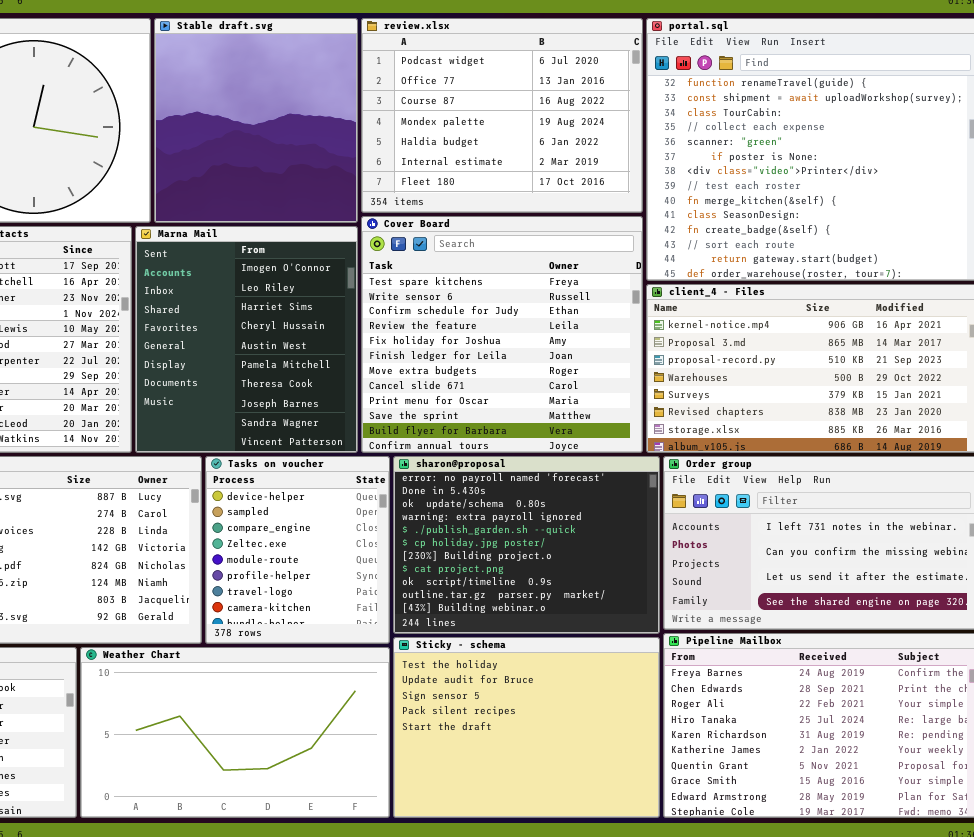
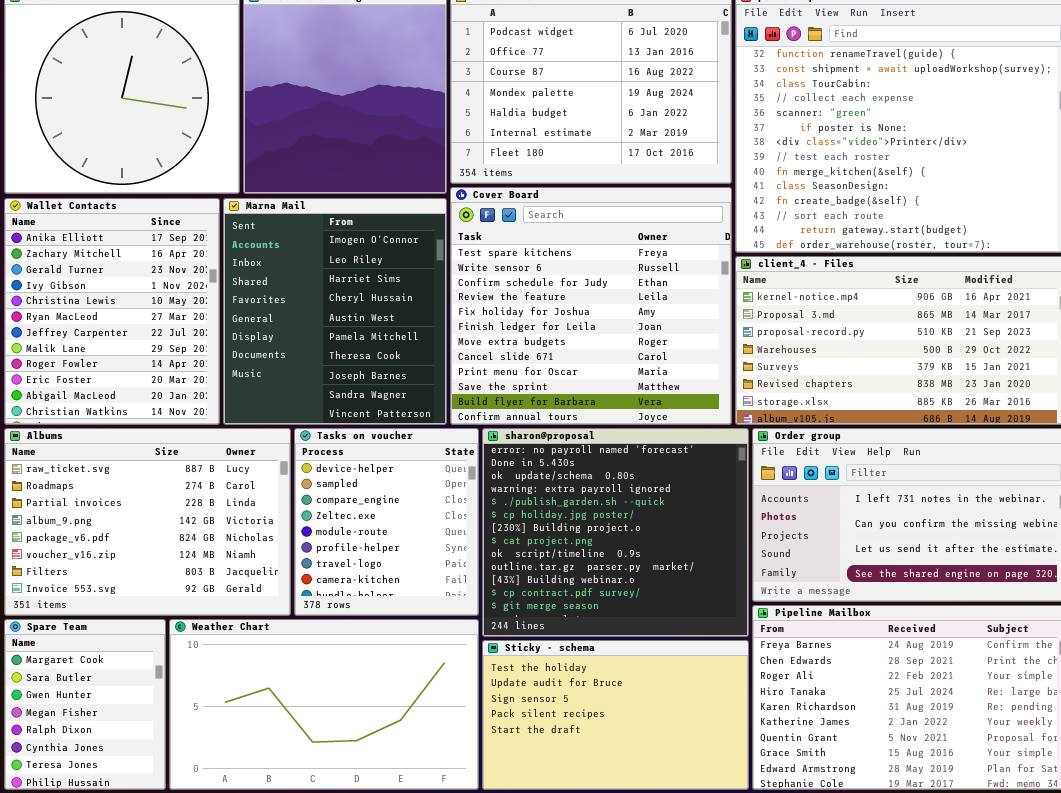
sharon@proposal: [393,456,660,634] -> [482,428,749,637], resized
Sticky - schema: [393,637,660,818] -> [482,640,749,790], resized

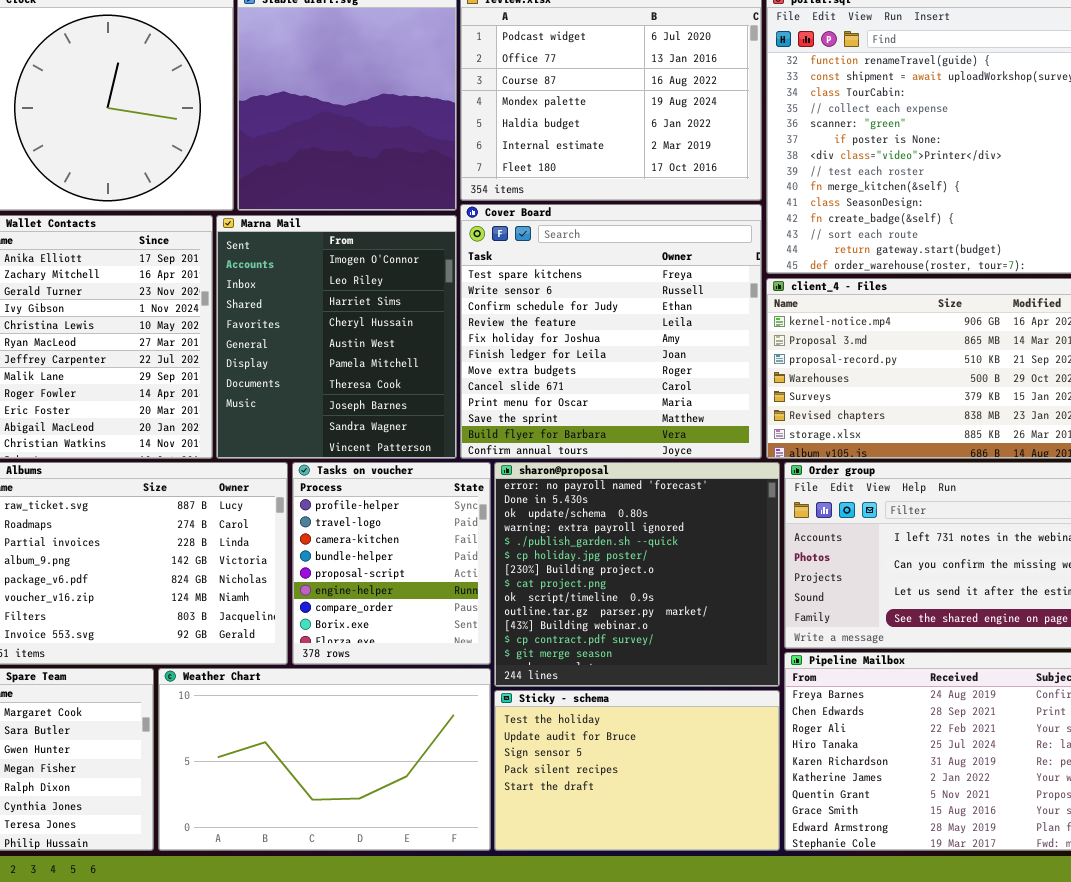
Tasks on voucher: [294,428,479,616] -> [292,462,491,665], scrolled down 5 rows

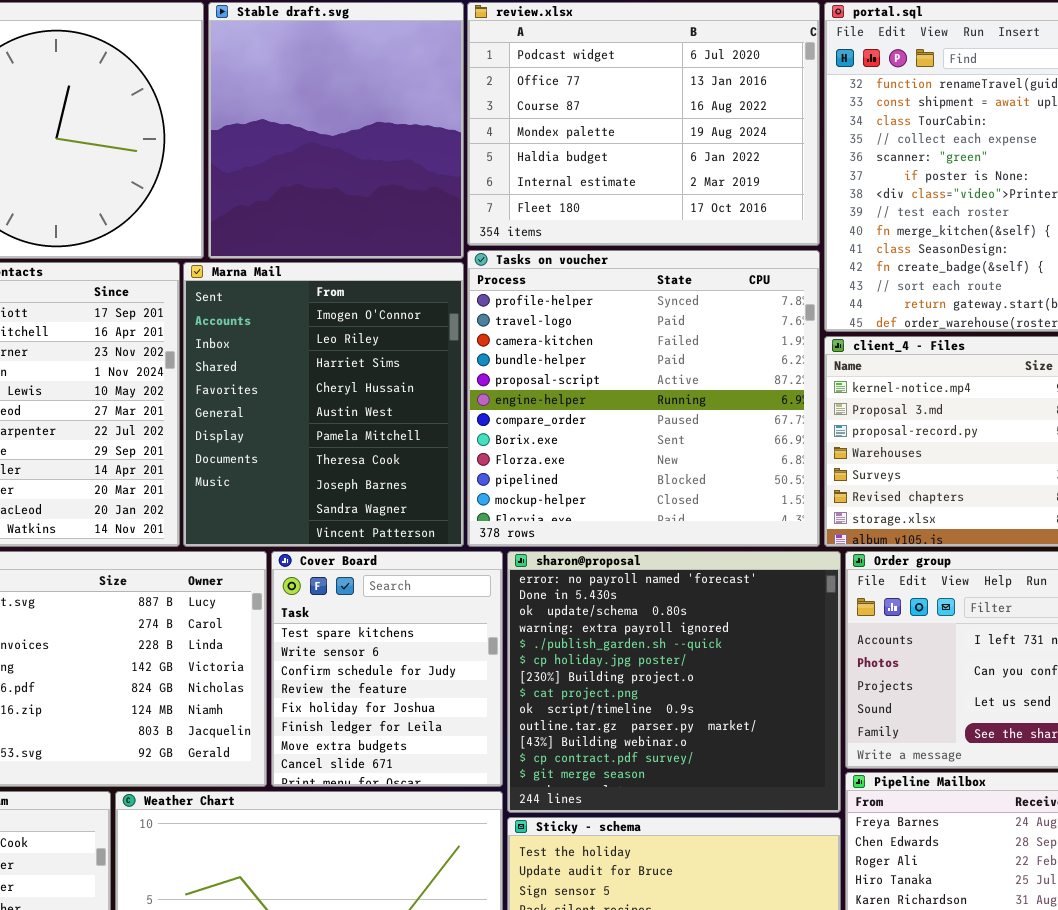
Cover Board: [460,204,762,459] -> [271,551,503,787], moved, resized
Tasks on voucher: [292,462,491,665] -> [467,250,820,547], moved, resized

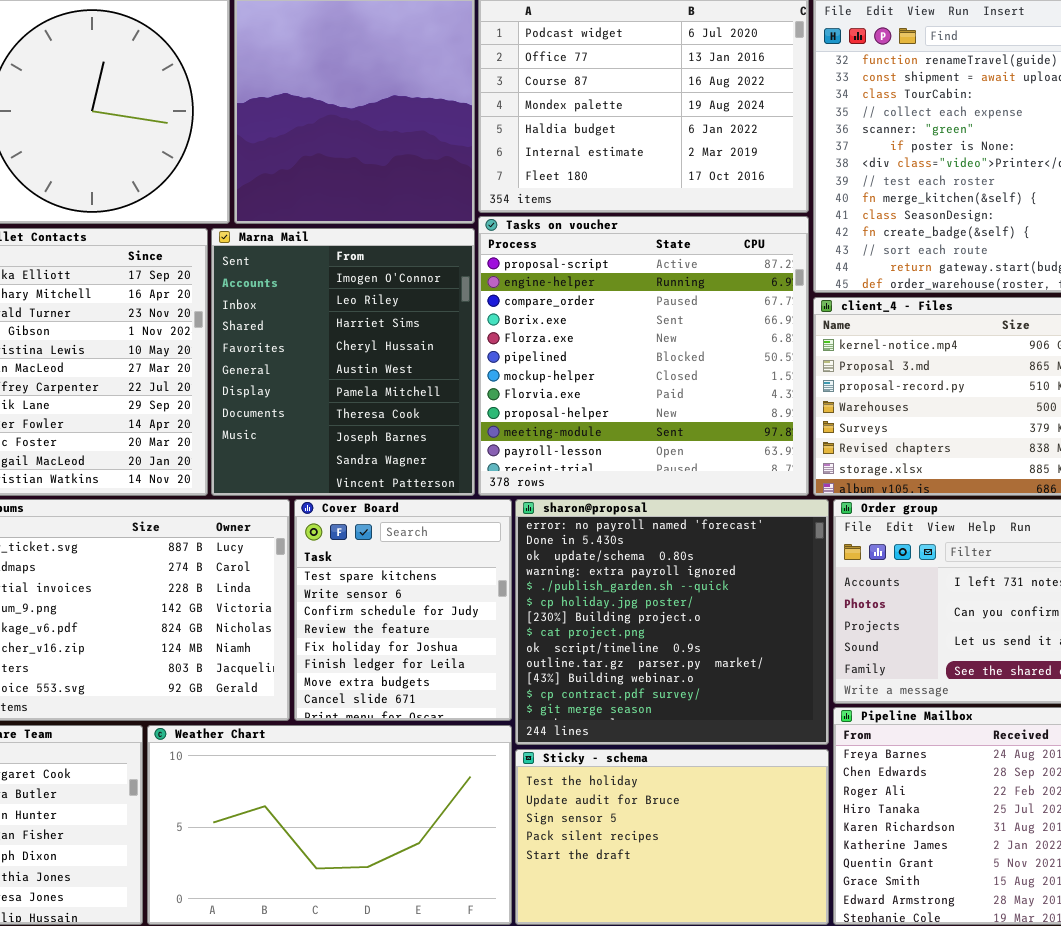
Tasks on voucher: [467,250,820,547] -> [478,216,809,496], scrolled down 4 rows

